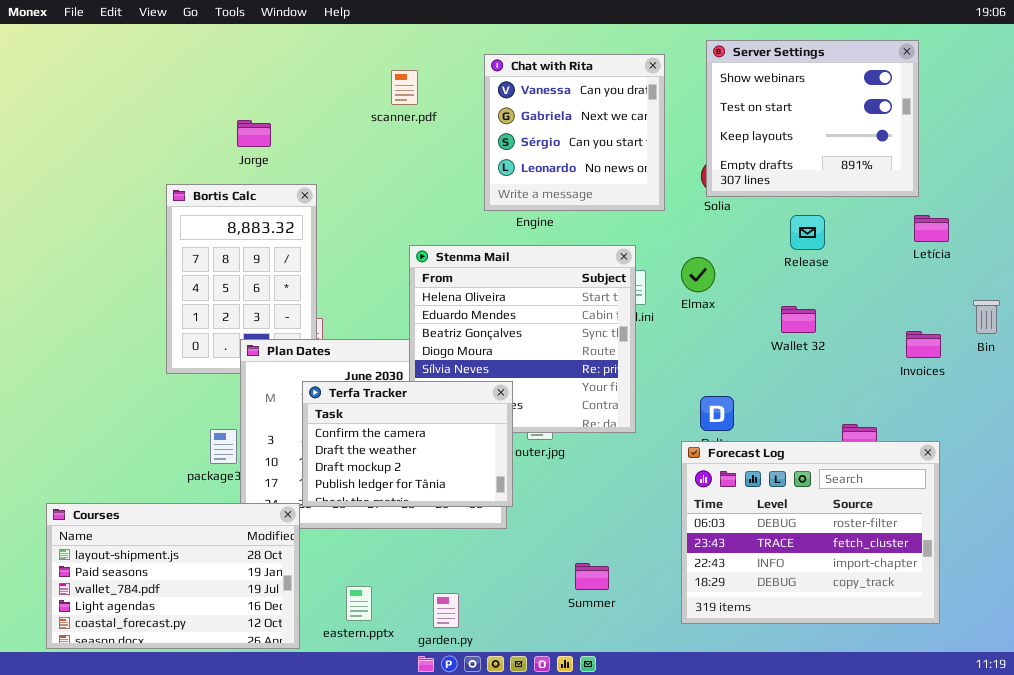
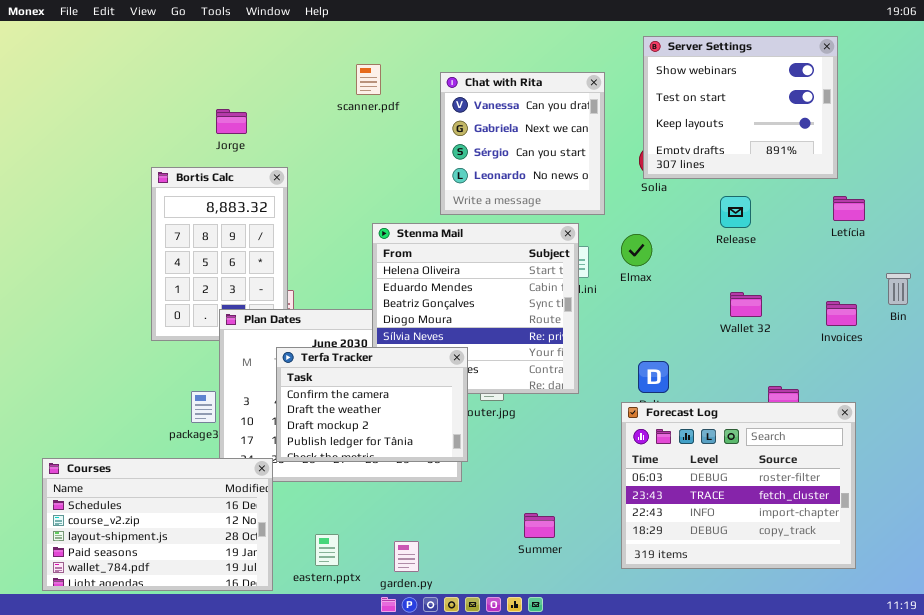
Chat with Rita: [484,54,665,211] -> [440,72,605,215], moved
Wallet 32: [781,306,816,333] -> [730,292,762,317], moved
Courses: [46,503,300,649] -> [42,458,273,591], scrolled up 2 rows

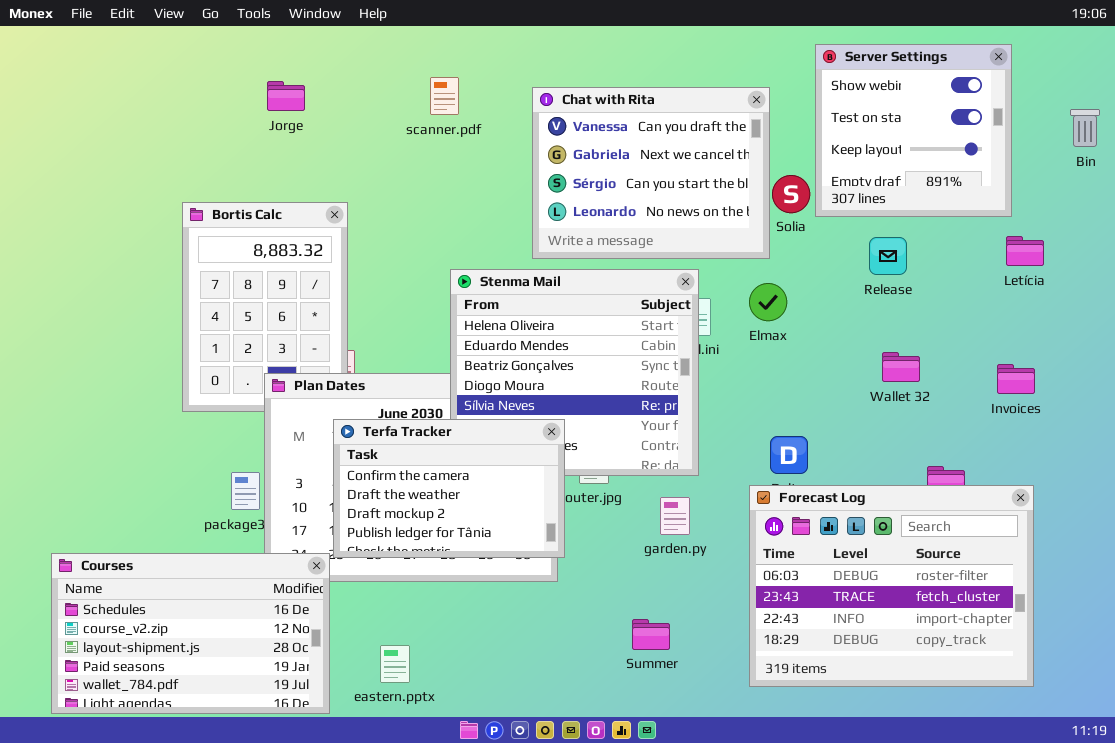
Server Settings: [643,36,838,179] -> [815,44,1012,217], resized
Chat with Rita: [440,72,605,215] -> [532,87,770,259], resized
Jorge: [216,109,247,134] -> [267,81,305,111], moved
Bin: [886,273,911,305] -> [1070,109,1100,147], moved
garden.py: [394,541,419,572] -> [660,497,690,535], moved

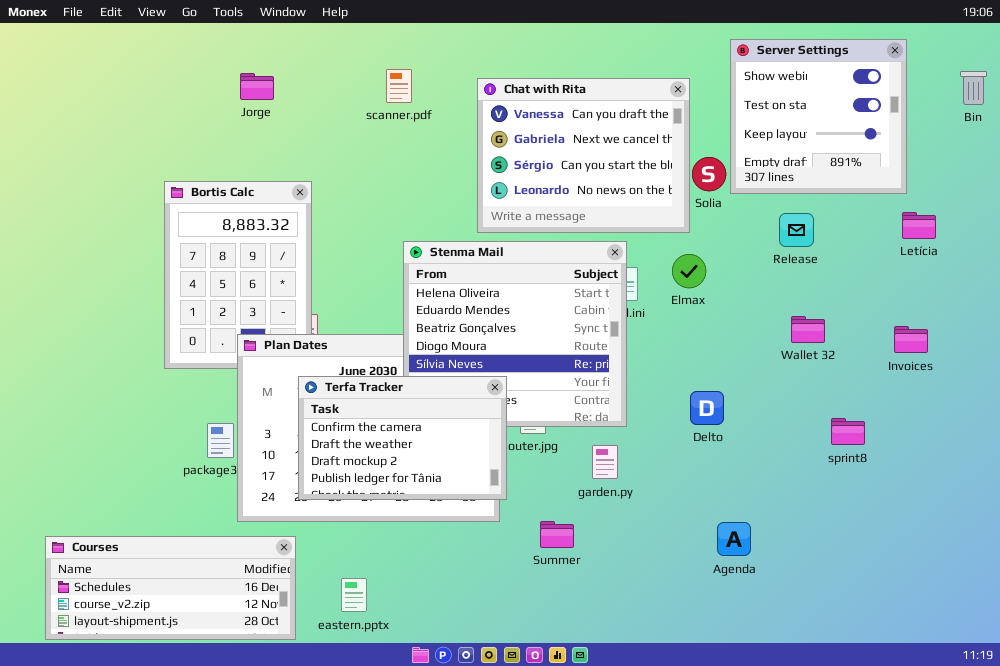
Bin: [1070,109,1100,147] -> [960,71,987,105], moved
Forecast Log: [749,485,1034,687] -> none, closed
Courses: [51,553,330,714] -> [45,536,296,640], resized
Summer: [632,619,670,650] -> [540,521,574,548], moved

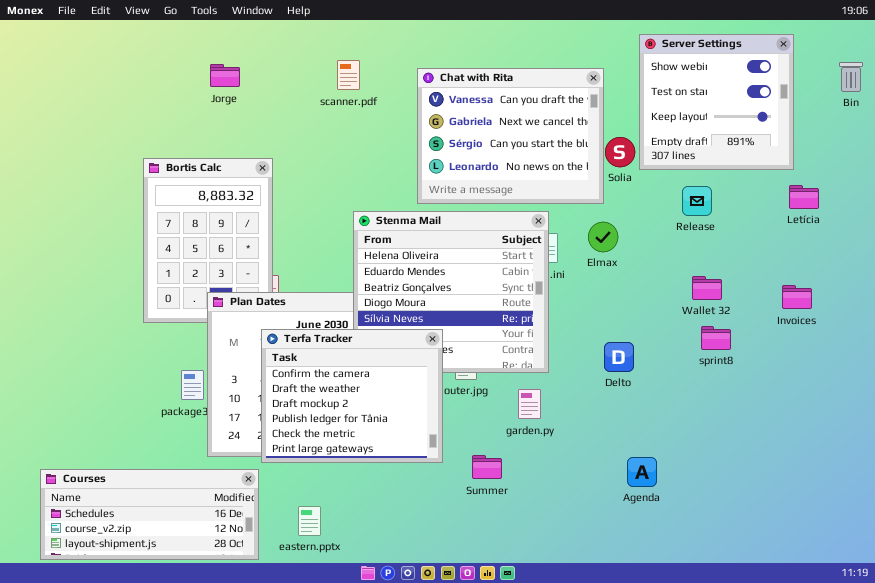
Terfa Tracker: [298,376,507,500] -> [261,329,443,463], resized
sprint8: [831,418,865,445] -> [701,326,731,350], moved

